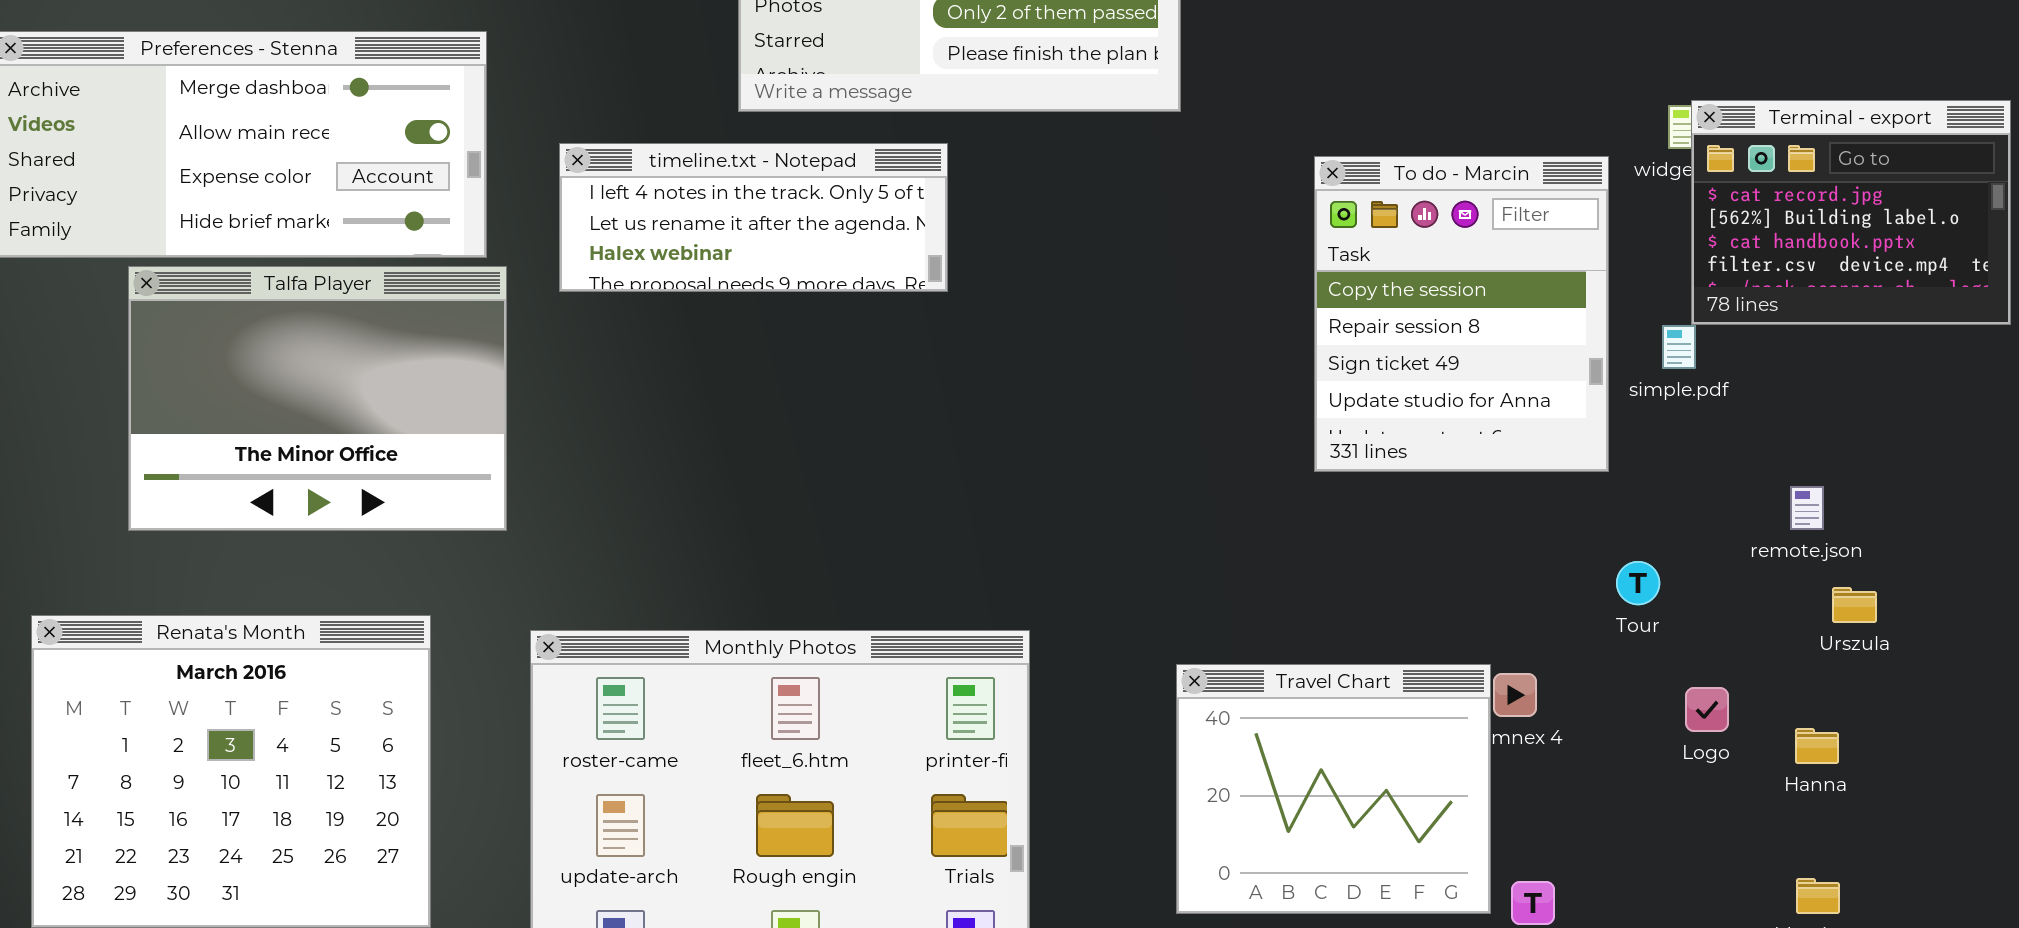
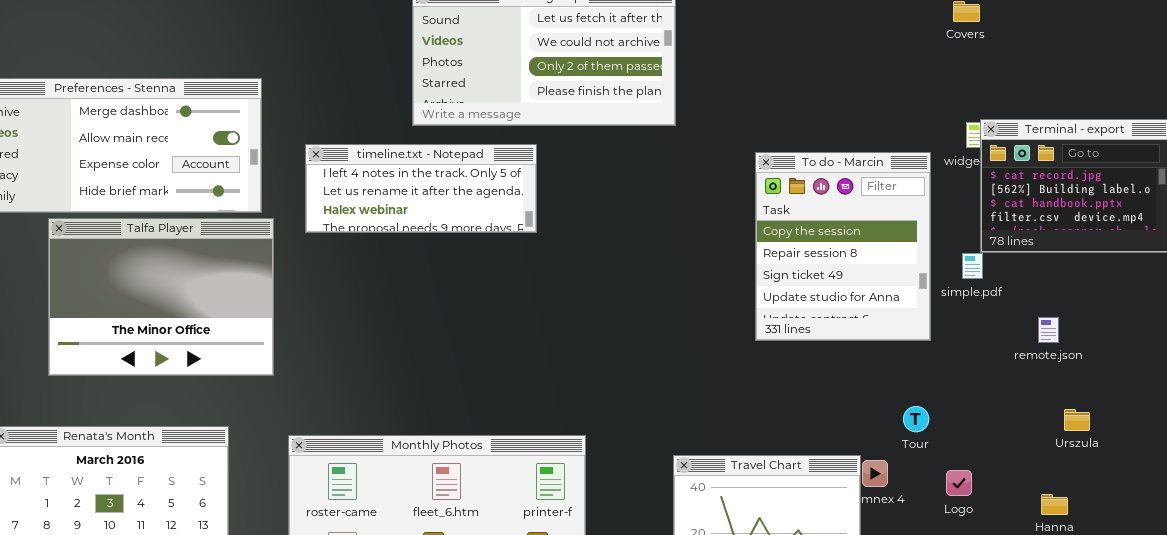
remote.json: [1790,486,1824,530] -> [1038,317,1059,343], moved
Tour: [1616,561,1660,605] -> [903,406,929,432], moved
Logo: [1685,687,1729,732] -> [946,470,972,496], moved

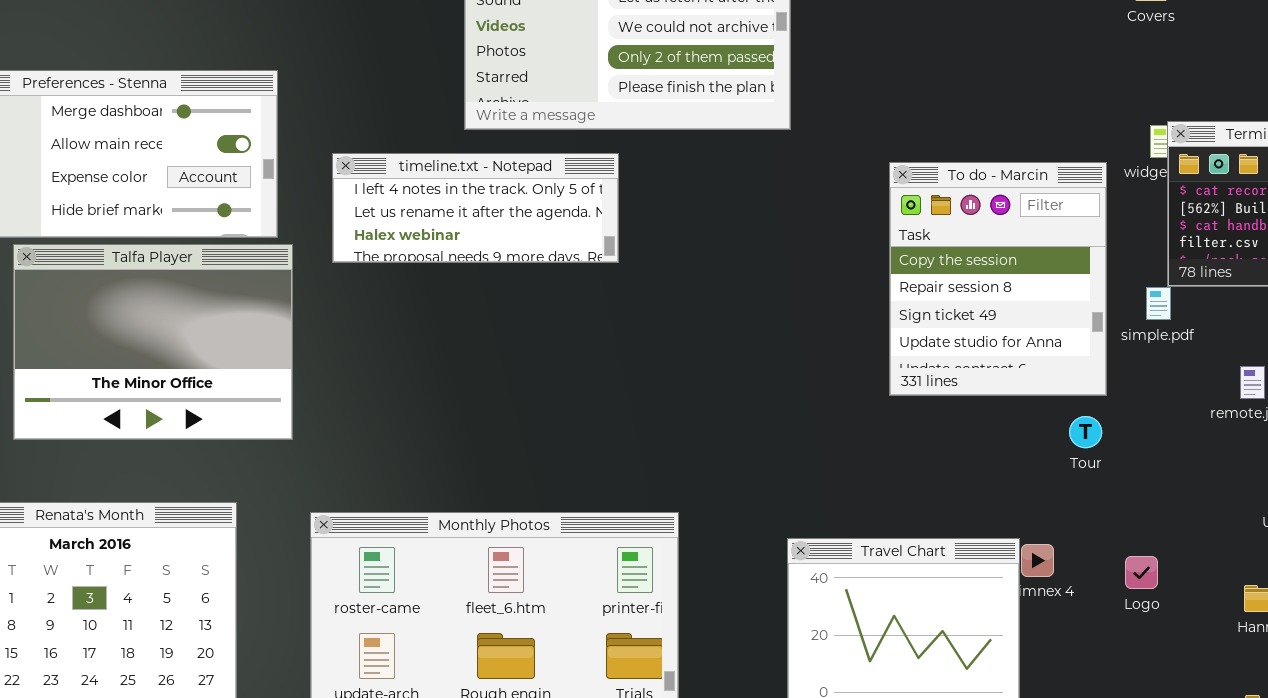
Tour: [903,406,929,432] -> [1069,416,1102,448], moved

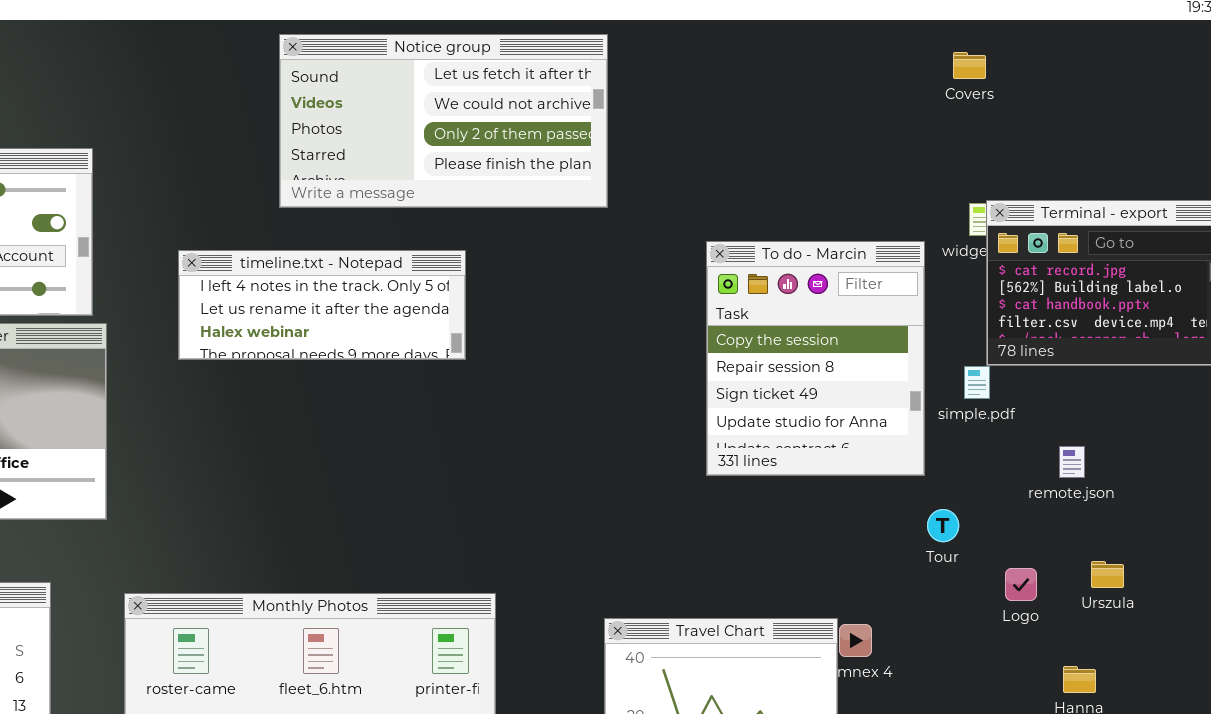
timeline.txt - Notepad: [332,153,619,263] -> [178,250,466,360], moved
Tour: [1069,416,1102,448] -> [927,509,959,542], moved
Logo: [1125,556,1158,589] -> [1005,568,1037,601], moved

